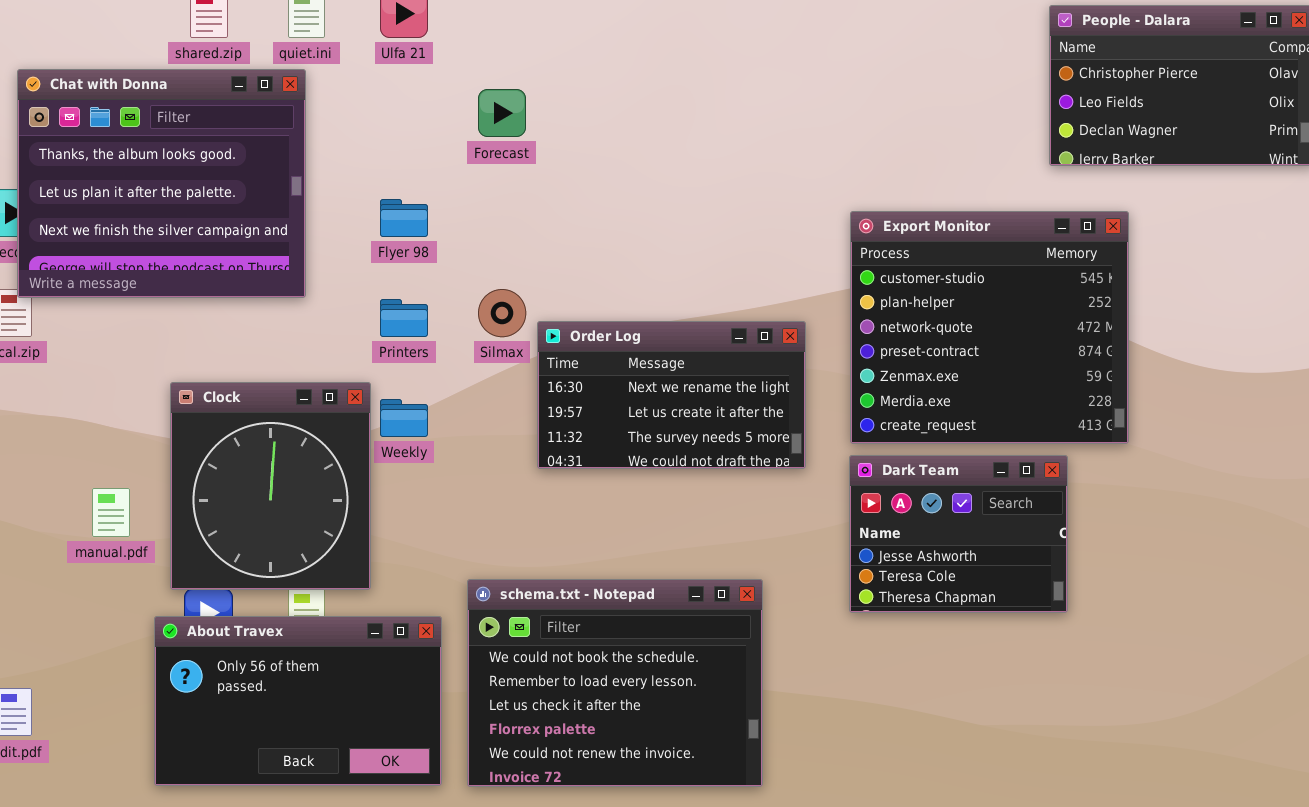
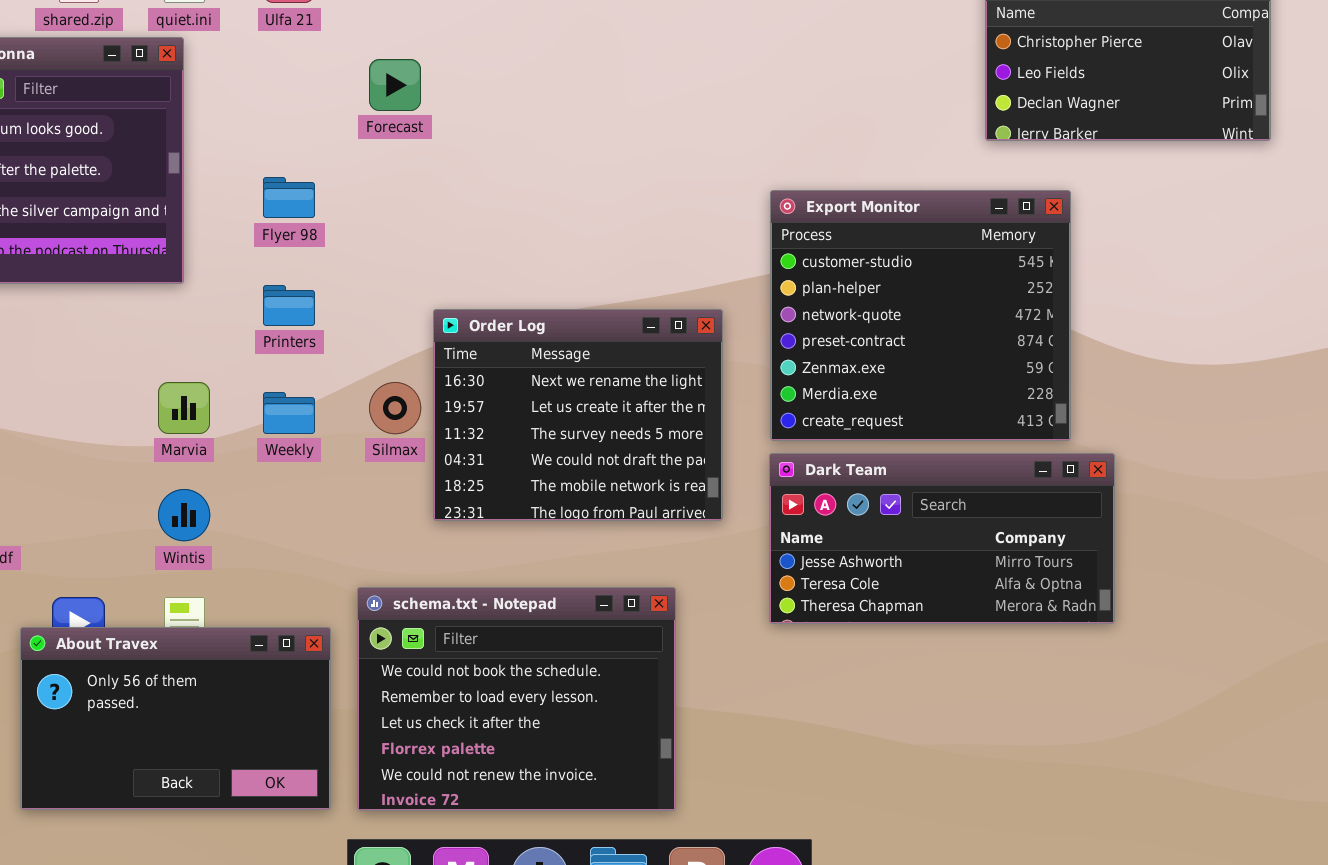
Silmax: [478,289,526,337] -> [369,382,421,434], moved
Order Log: [537,321,806,469] -> [433,309,723,521], resized
Clock: [170,382,371,590] -> none, closed
Dark Team: [849,455,1068,613] -> [769,453,1115,624], resized

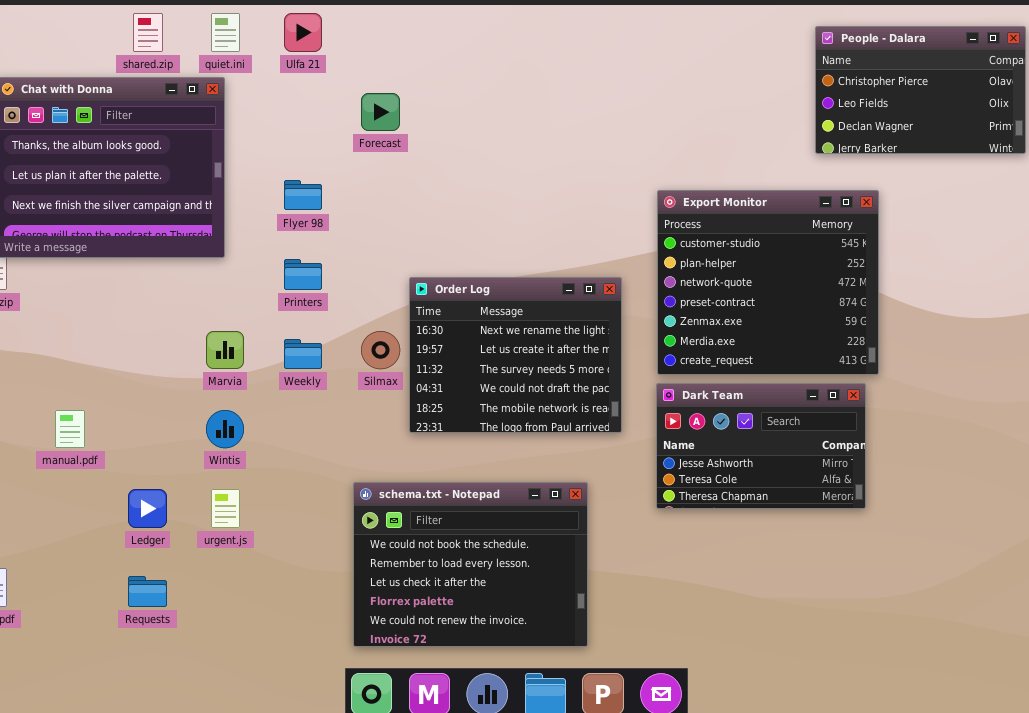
Dark Team: [769,453,1115,624] -> [656,383,866,509], resized
About Travex: [20,627,331,810] -> none, closed

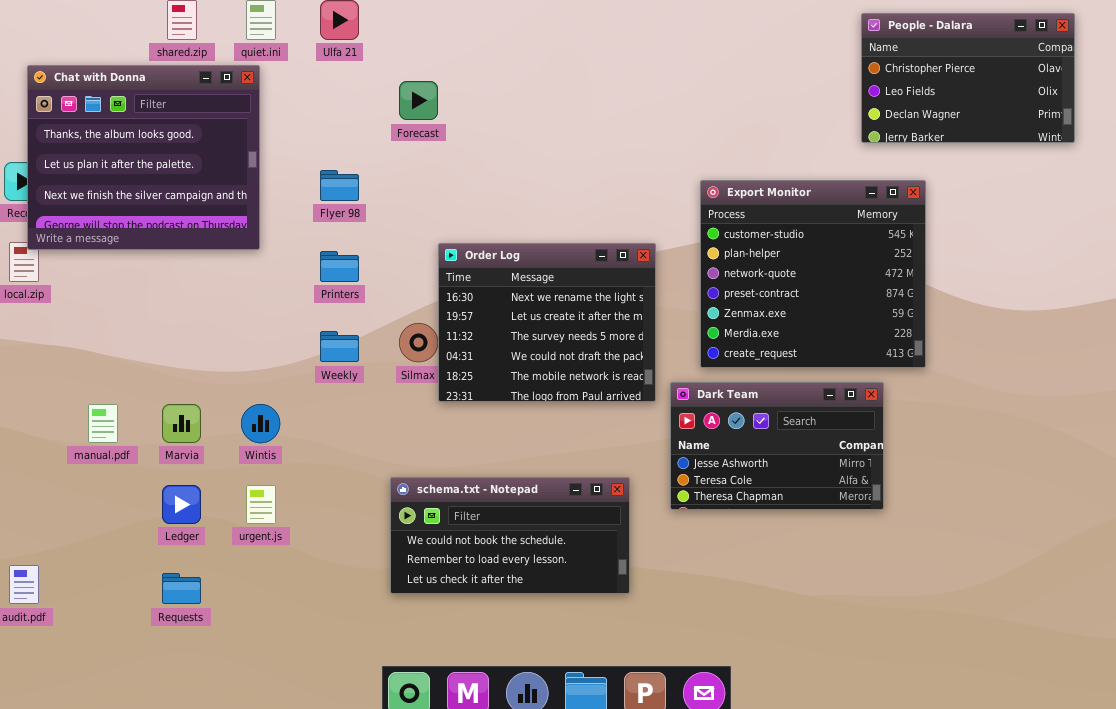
Order Log: [409,277,622,433] -> [438,243,656,402], moved
Marvia: [206,331,244,369] -> [162,404,201,443], moved
Dark Team: [656,383,866,509] -> [670,382,884,510], moved
schema.txt - Notepad: [353,482,588,647] -> [390,477,630,594], resized

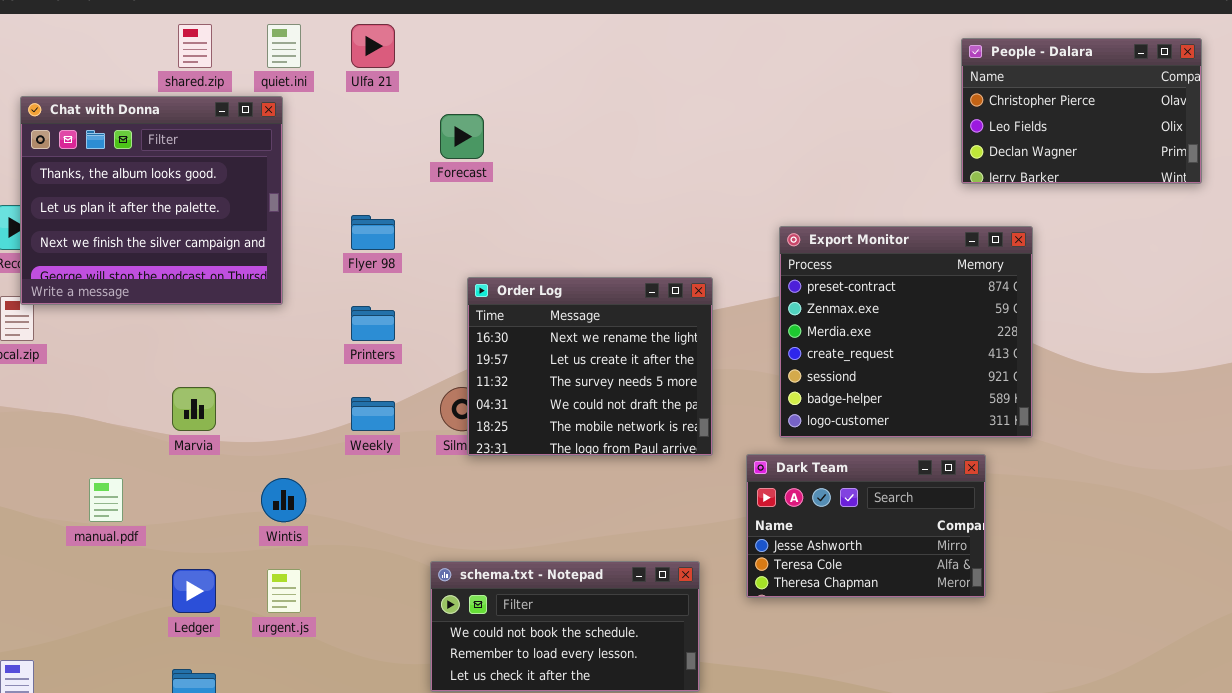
Export Monitor: [700,180,926,368] -> [779,226,1033,438], scrolled down 3 rows
Order Log: [438,243,656,402] -> [467,277,713,456], moved
Marvia: [162,404,201,443] -> [172,387,216,431], moved

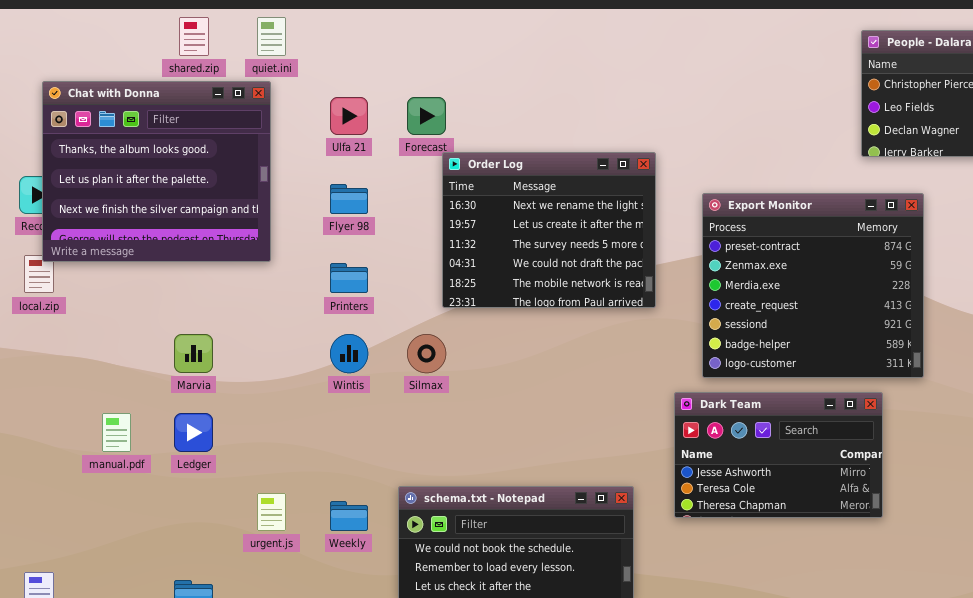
Ulfa 21: [351,24,395,68] -> [330,97,368,135], moved
Order Log: [467,277,713,456] -> [442,152,656,308], moved
Weekly: [351,397,395,431] -> [330,501,368,531], moved
Wintis: [261,478,306,522] -> [330,334,368,373], moved
Ledger: [172,569,216,613] -> [174,413,213,452], moved

